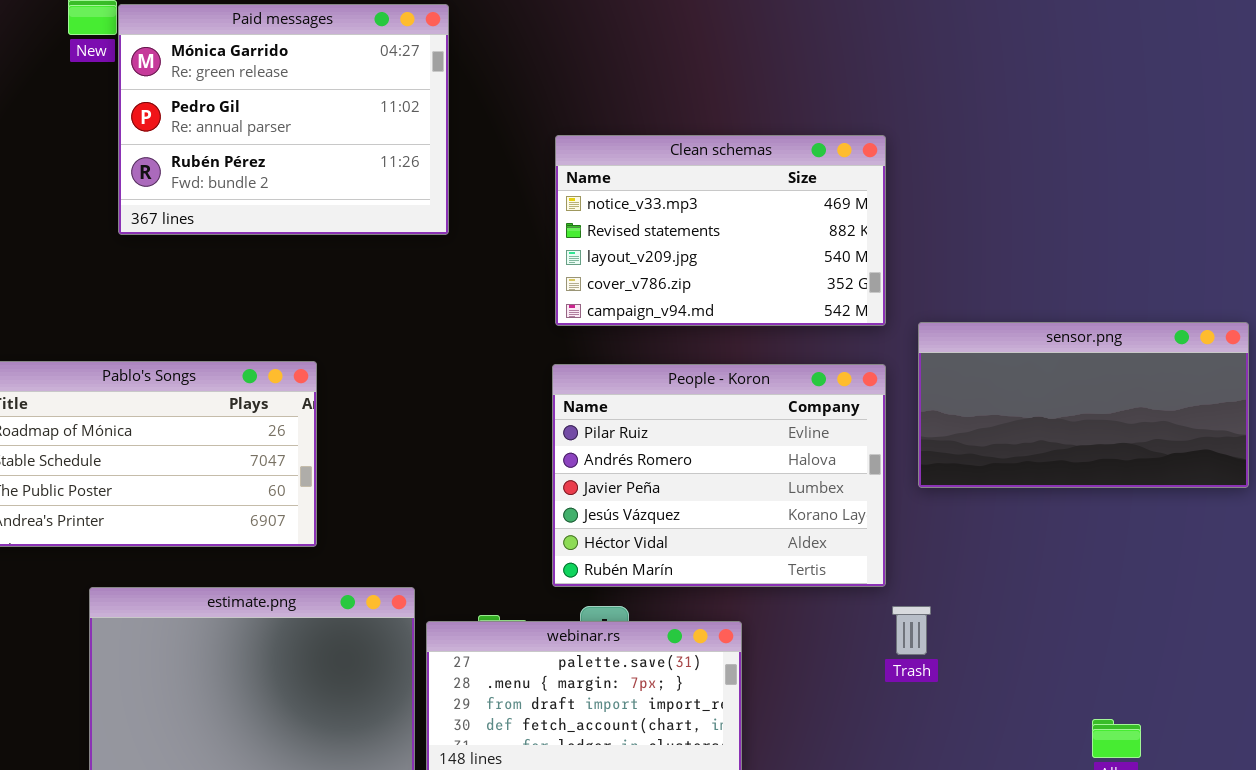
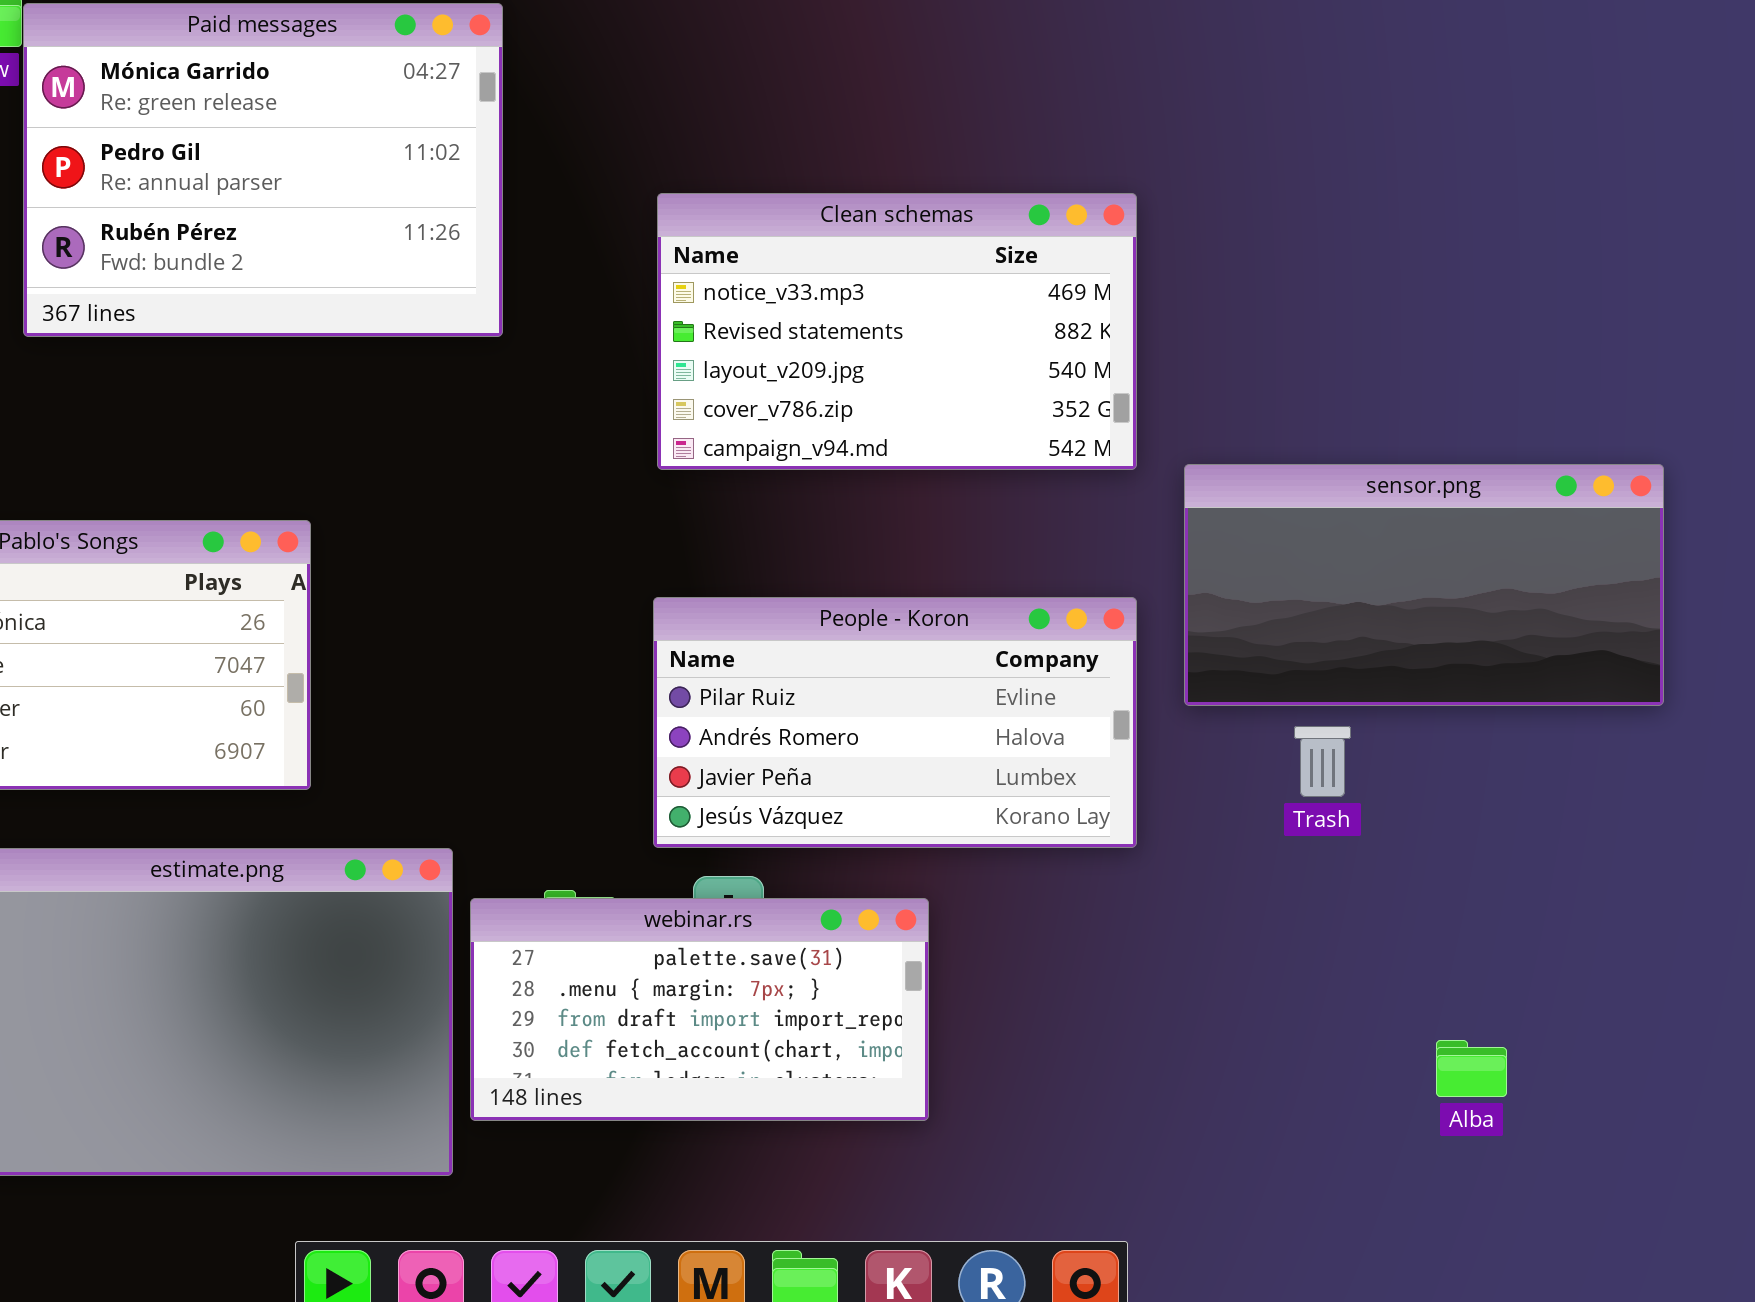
People - Koron: [552,364,886,587] -> [653,597,1137,848], resized
Trash: [892,606,931,655] -> [1294,726,1351,797], moved

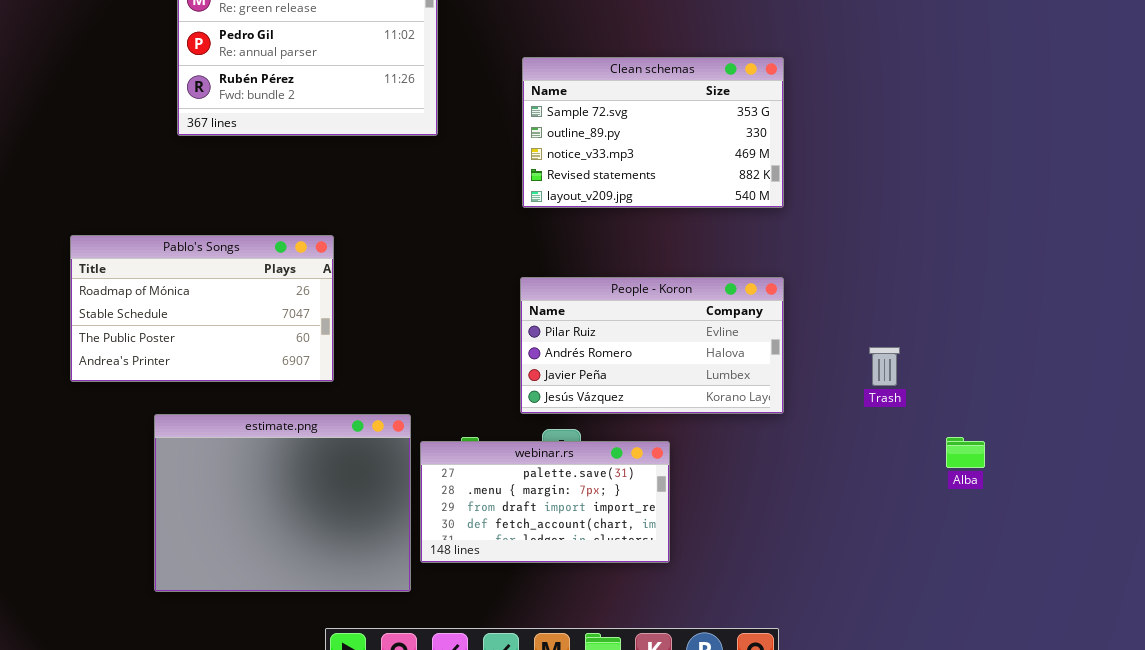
Clean schemas: [657,193,1137,470] -> [522,57,784,208], scrolled up 2 rows
sensor.png: [1184,464,1664,706] -> none, closed
Alba: [1436,1040,1507,1097] -> [946,437,985,468], moved

